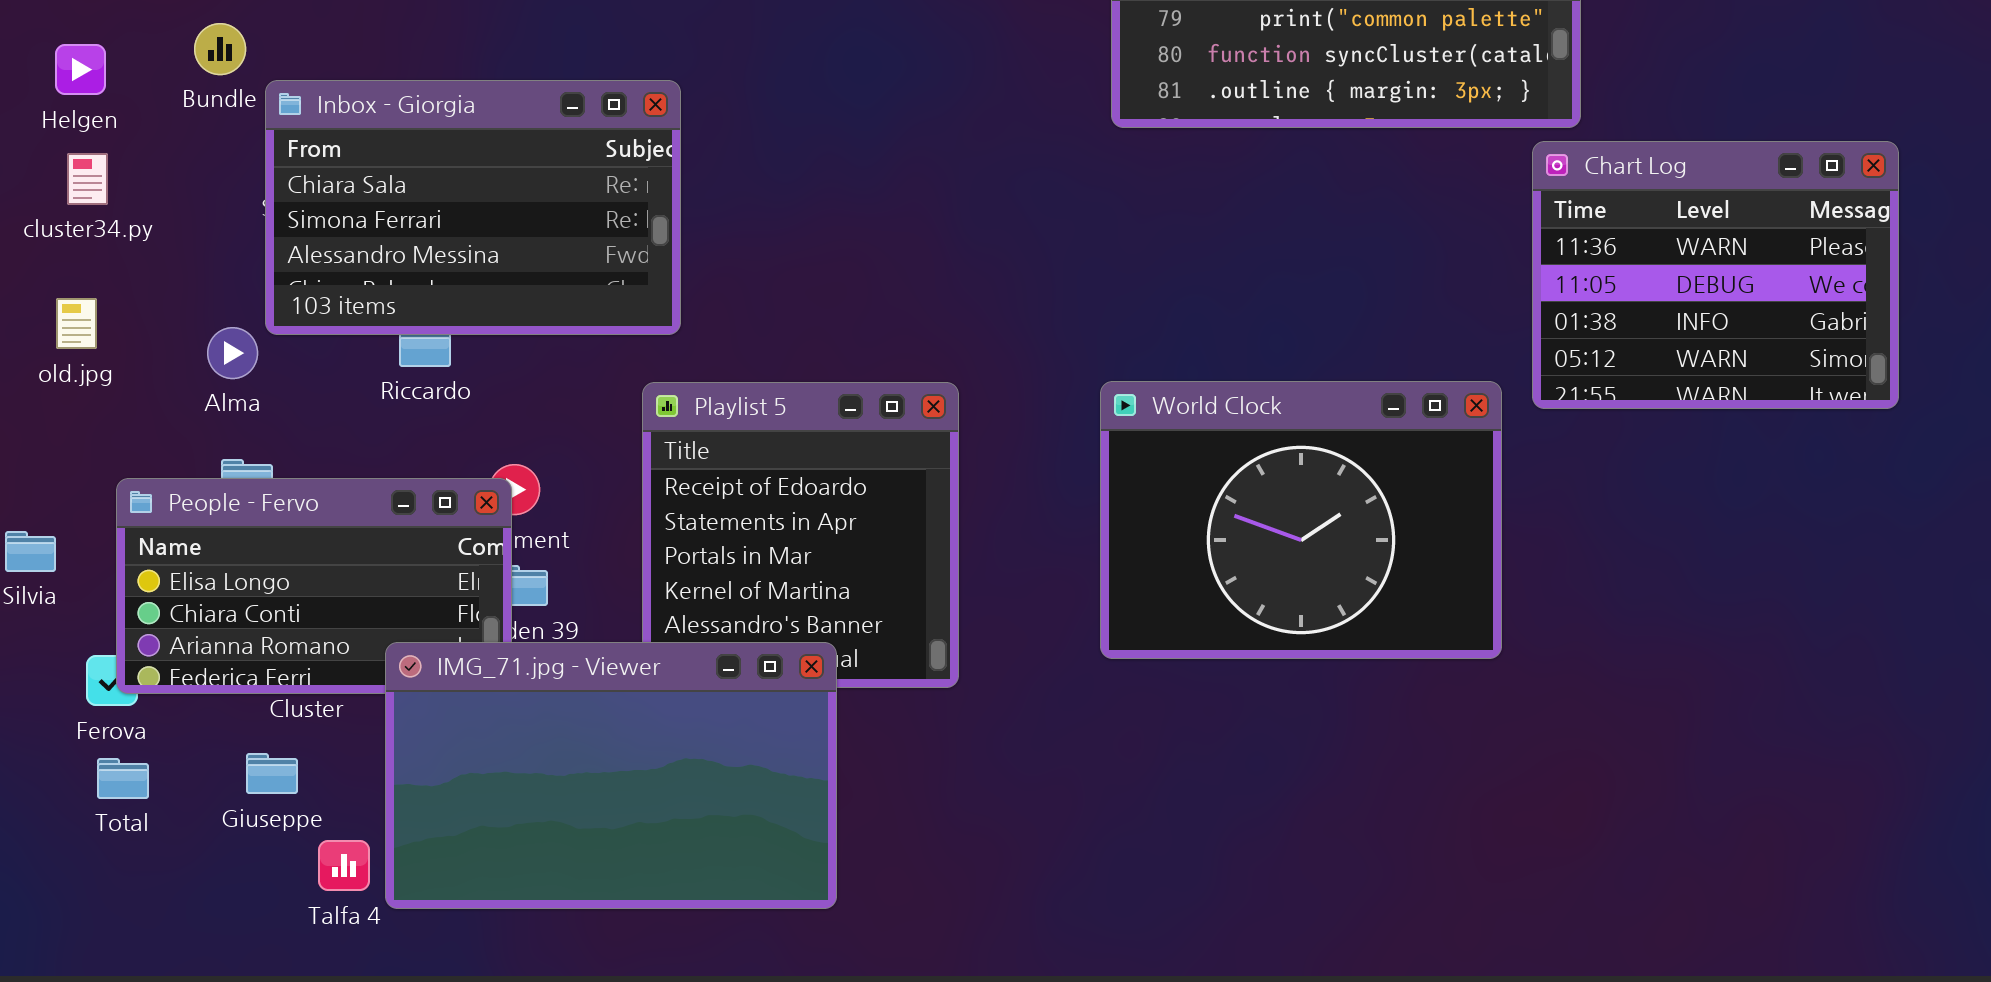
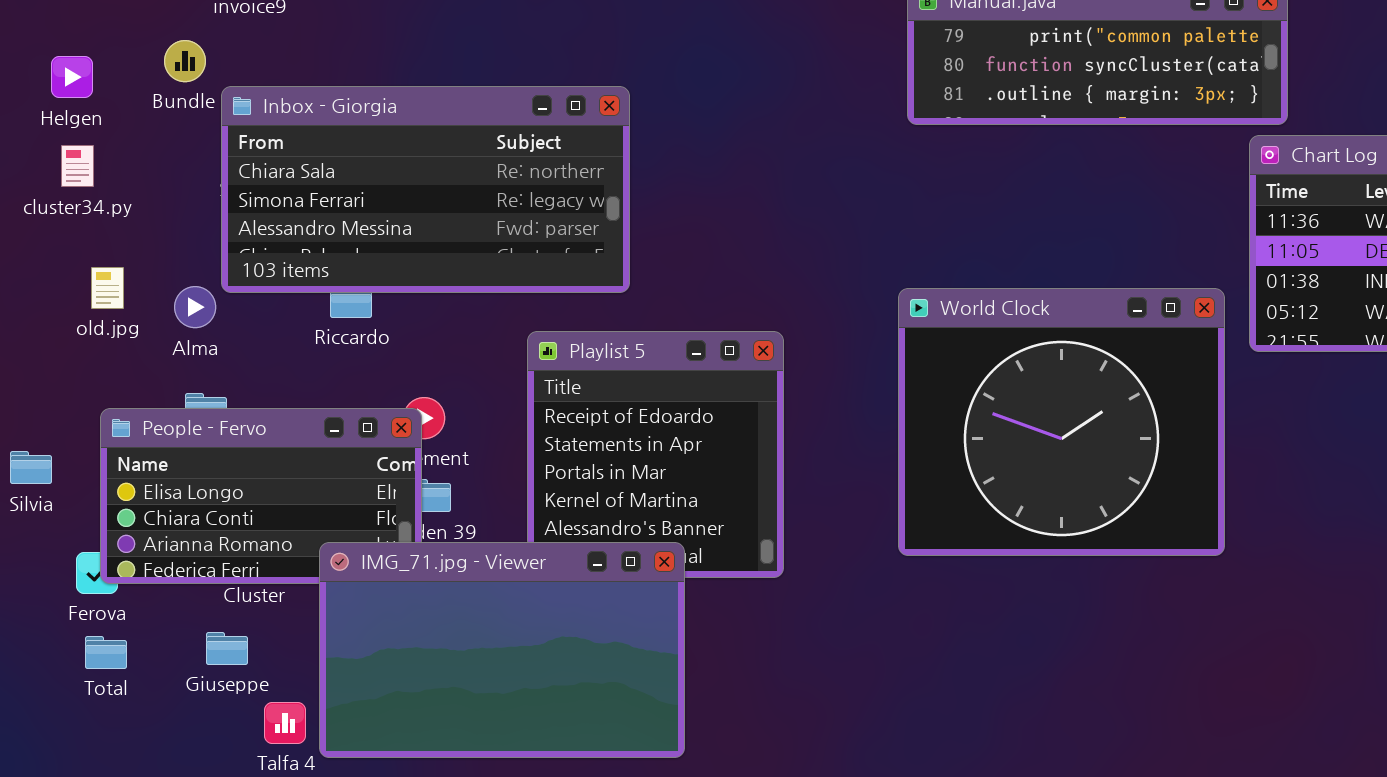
Inbox - Giorgia: [265,80,681,335] -> [221,86,630,293], resized
old.jpg: [56,298,97,349] -> [91,267,124,309], moved
World Clock: [1100,381,1502,659] -> [898,288,1225,556], resized

